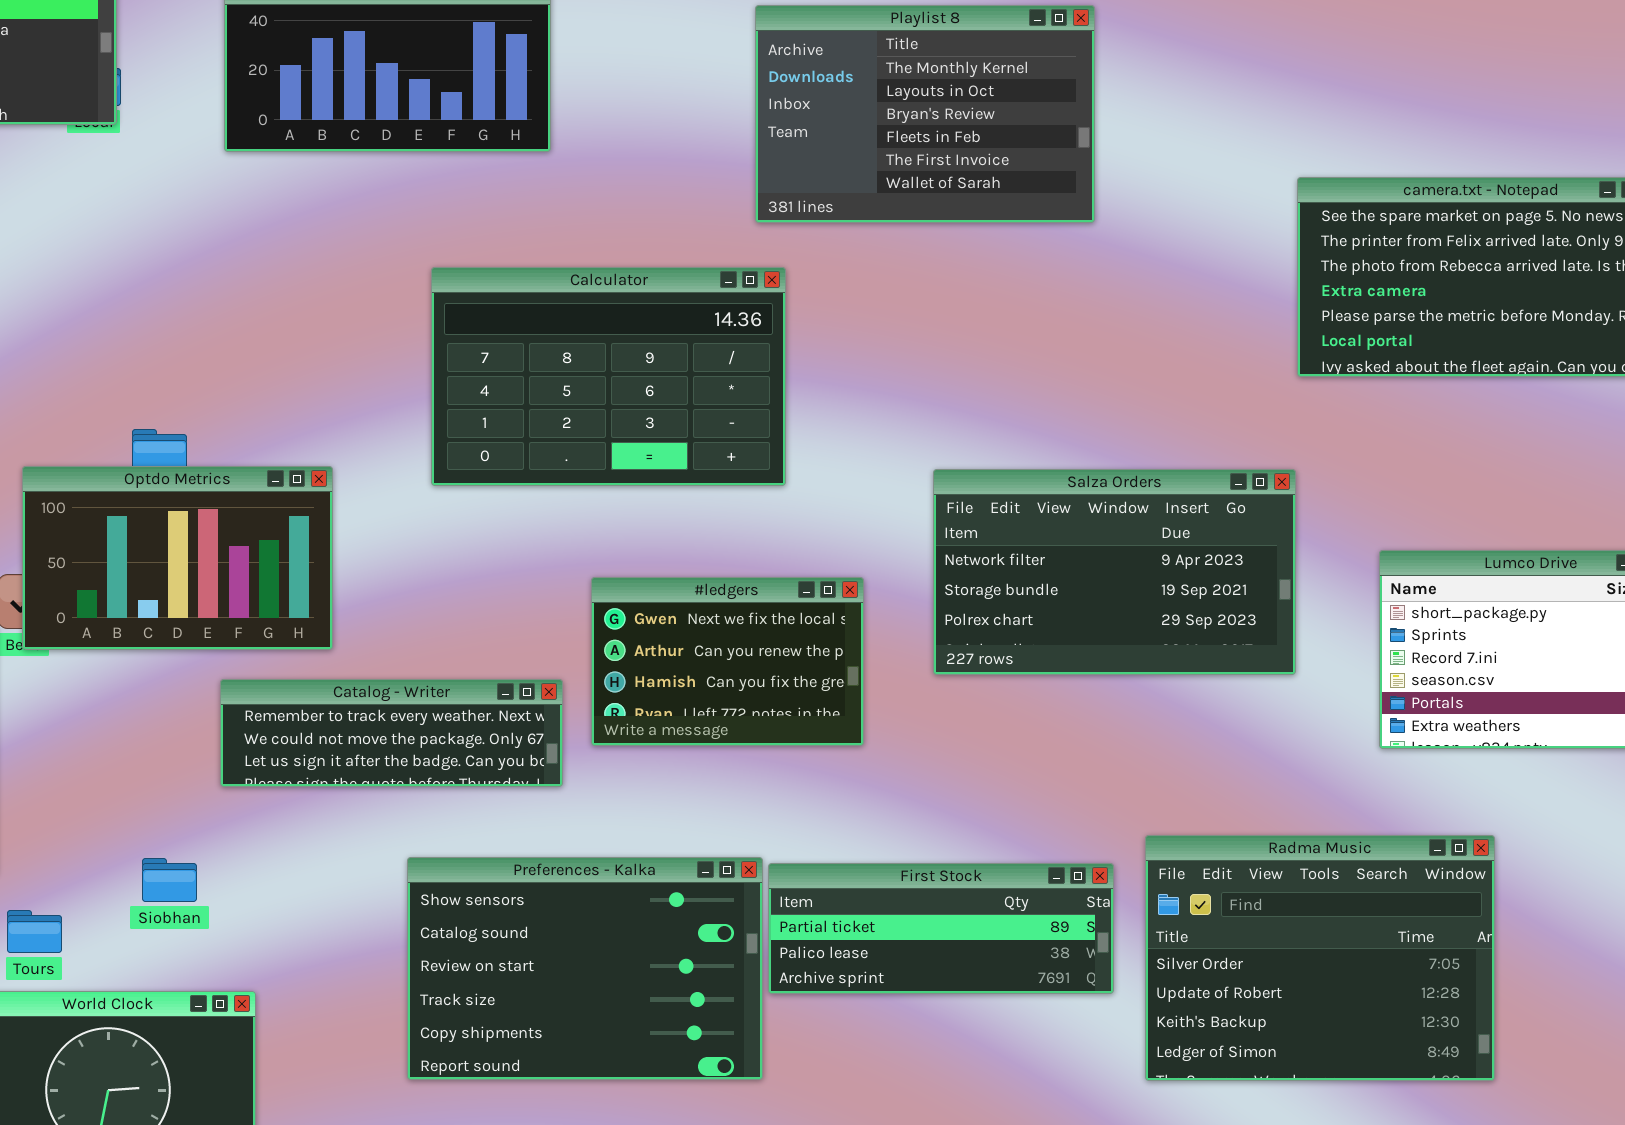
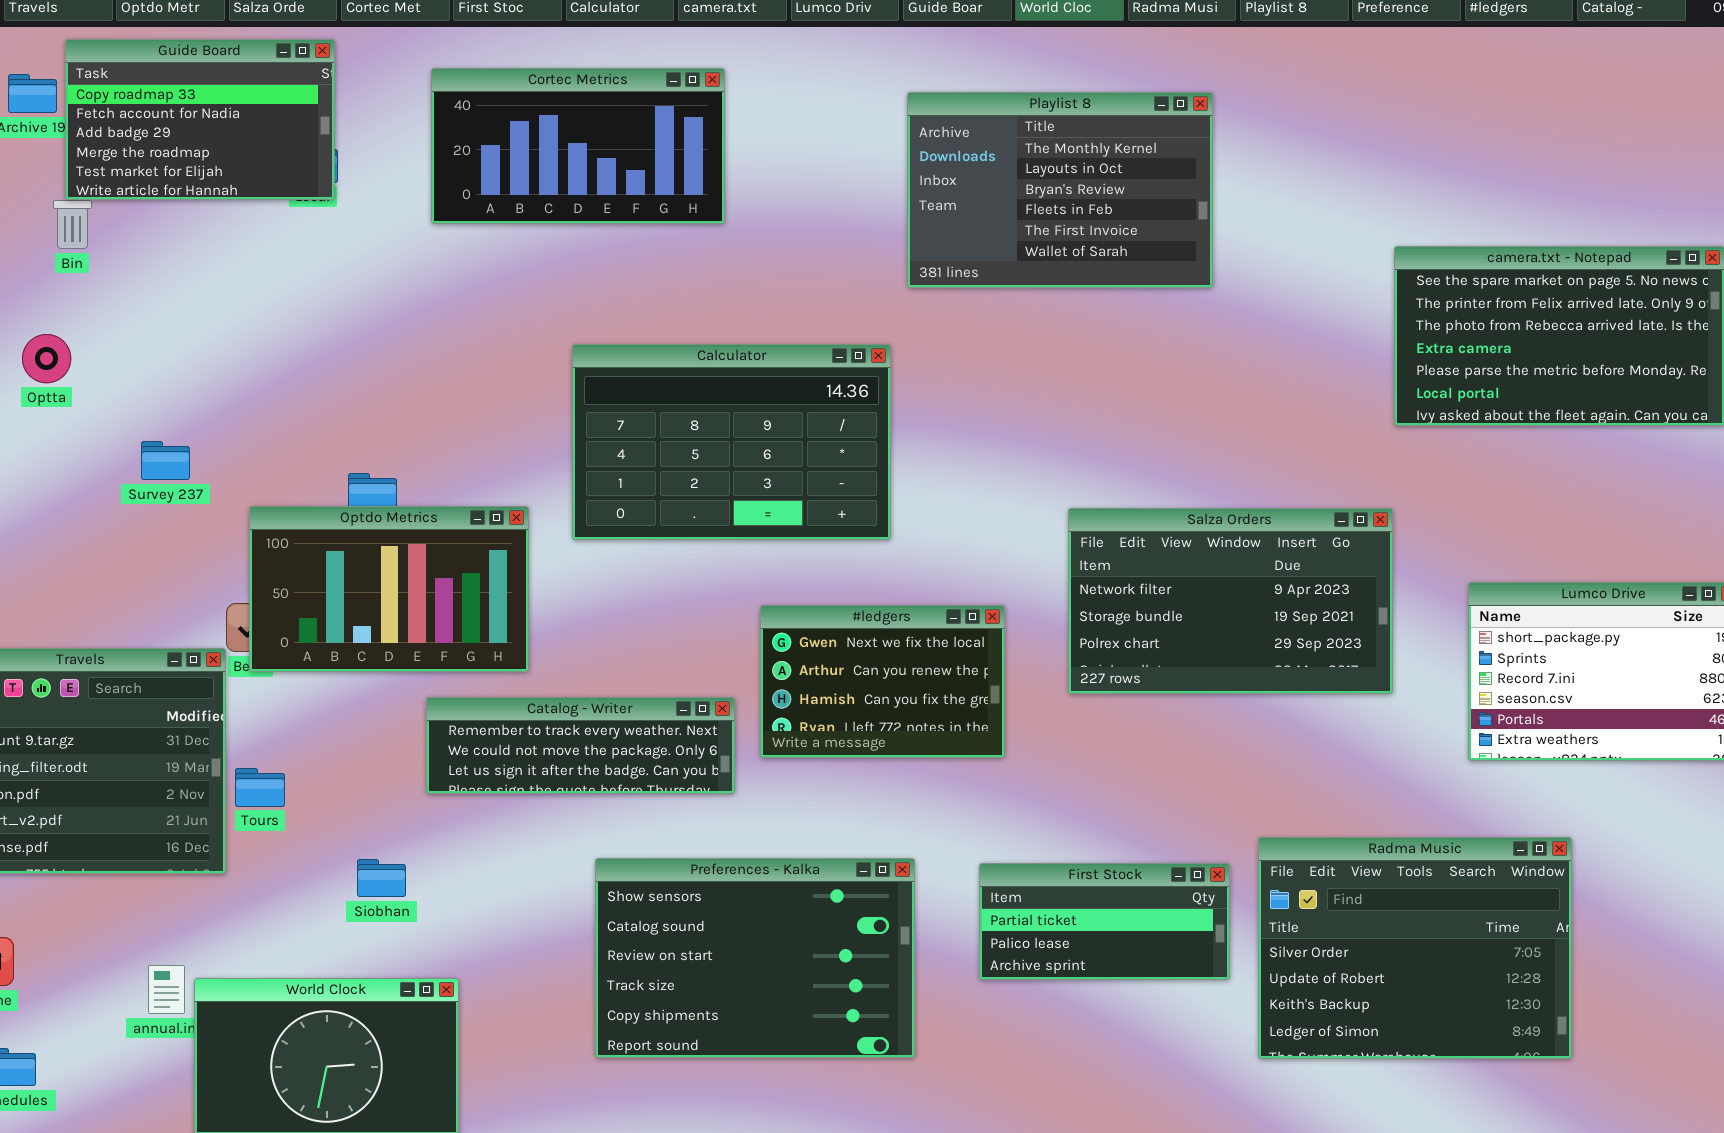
Calculator: [431,267,786,486] -> [572,344,891,540], moved
First Stock: [768,863,1114,994] -> [979,863,1230,980], resized
Tours: [7,910,62,953] -> [235,768,285,807], moved

